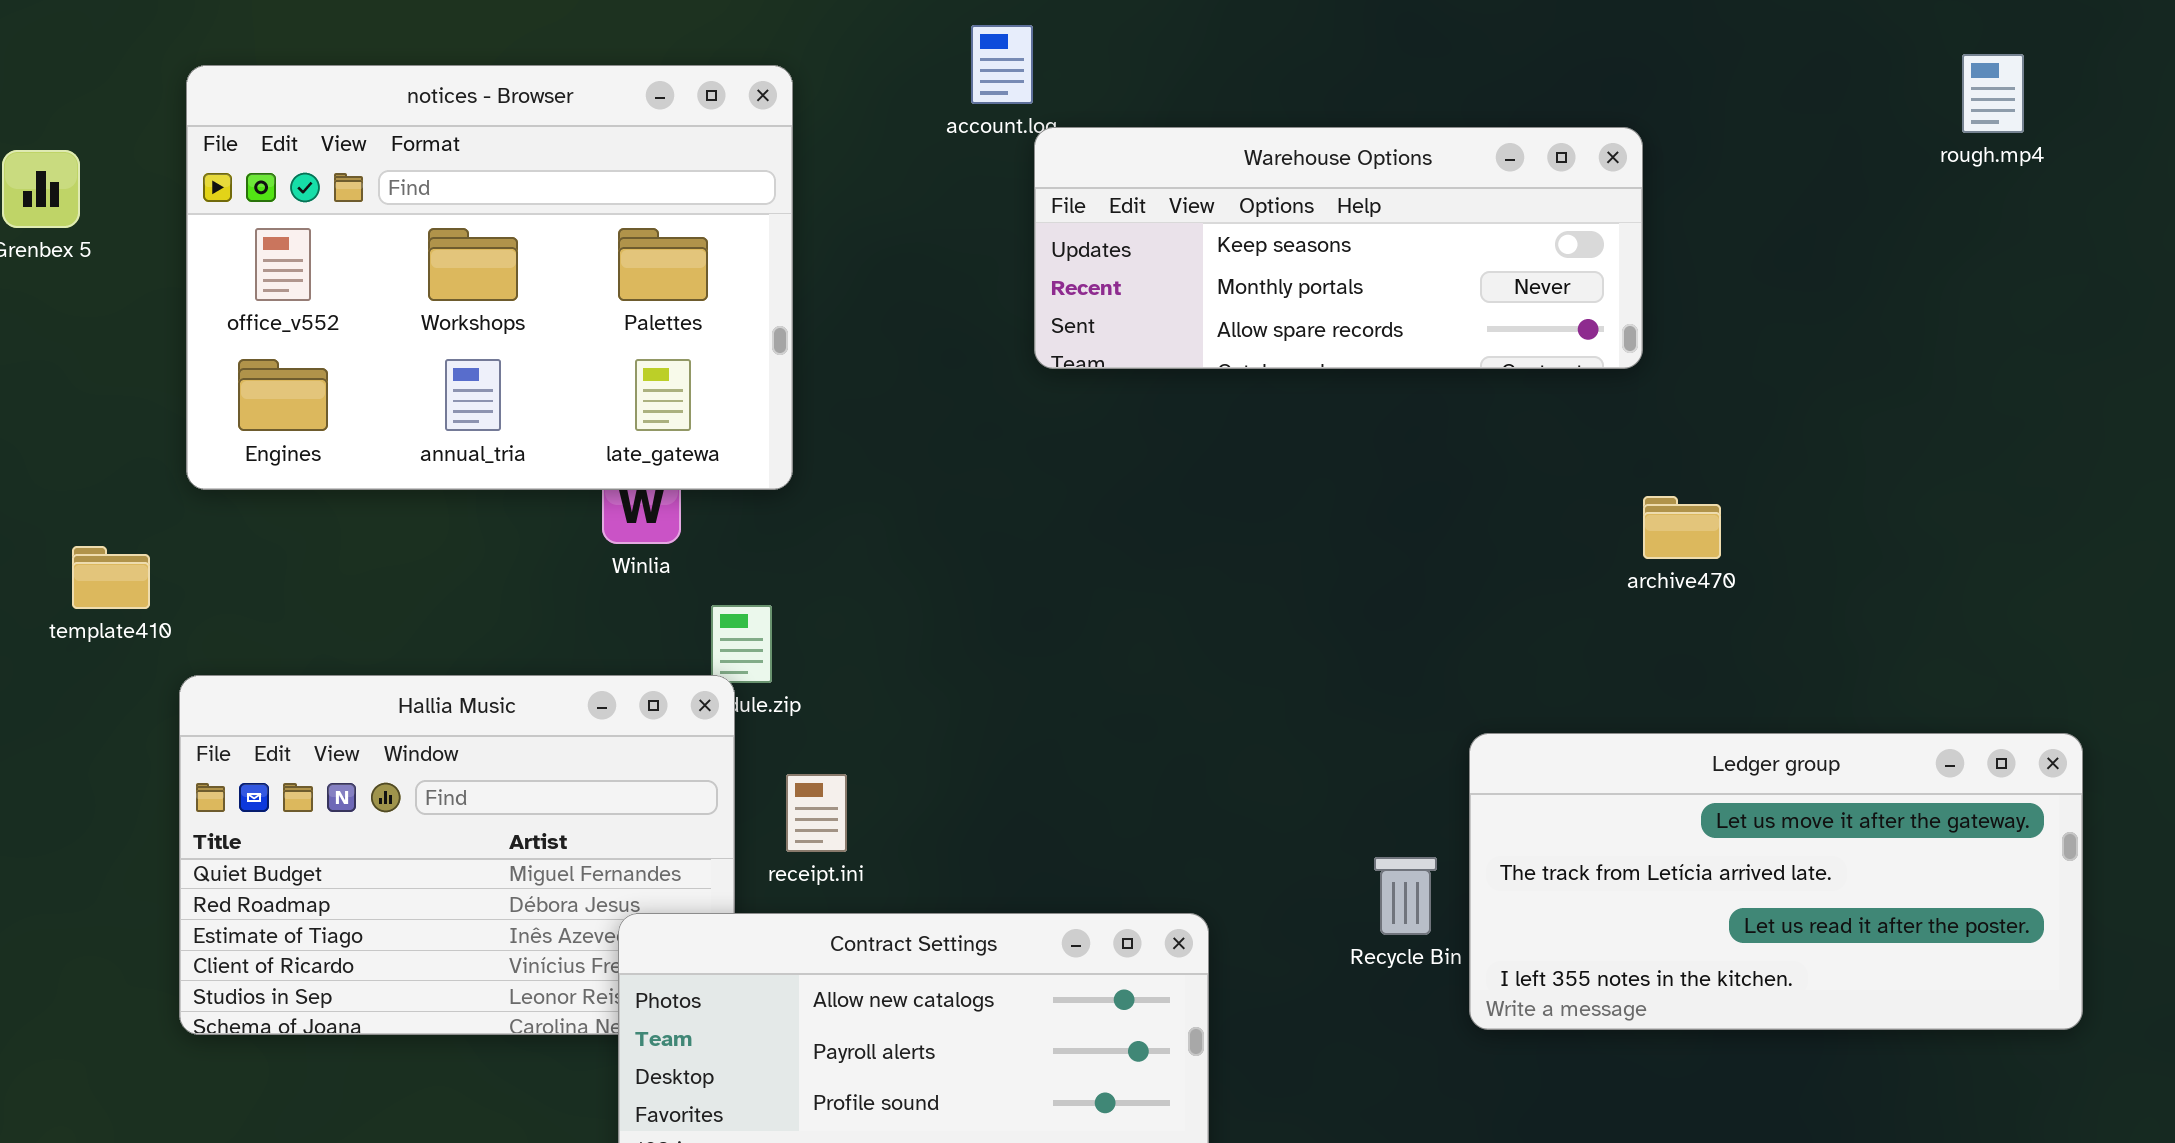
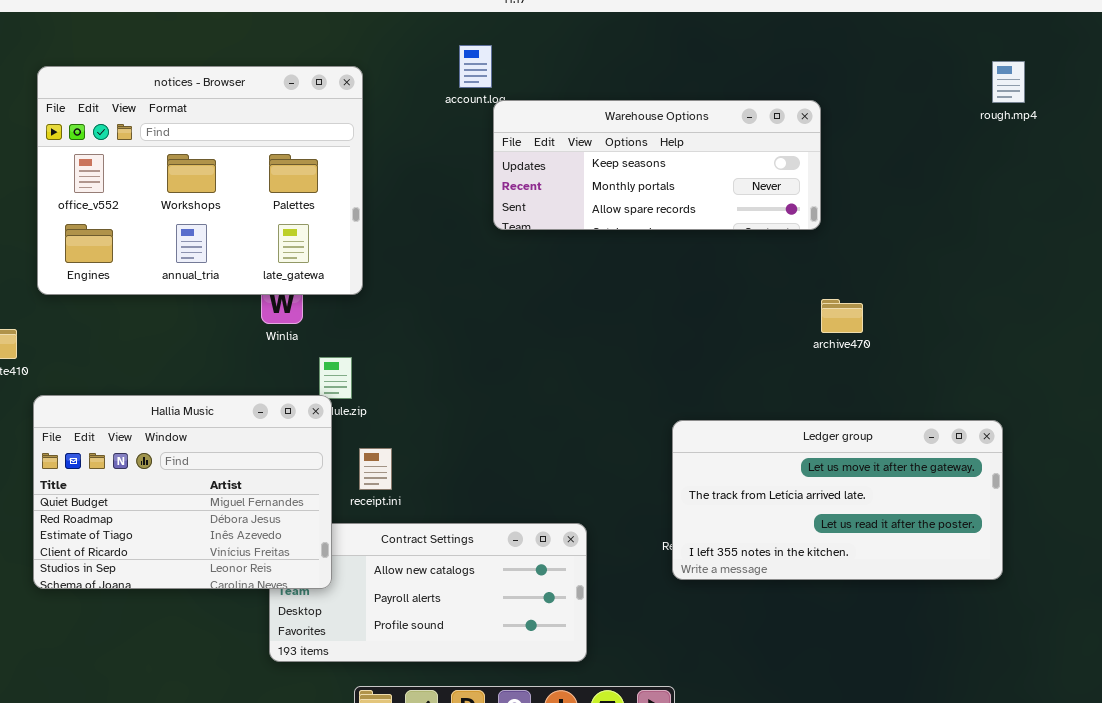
Hallia Music: [179,675,735,1035] -> [33,395,332,589], raised
Ledger group: [1469,733,2083,1030] -> [672,420,1003,580], moved

